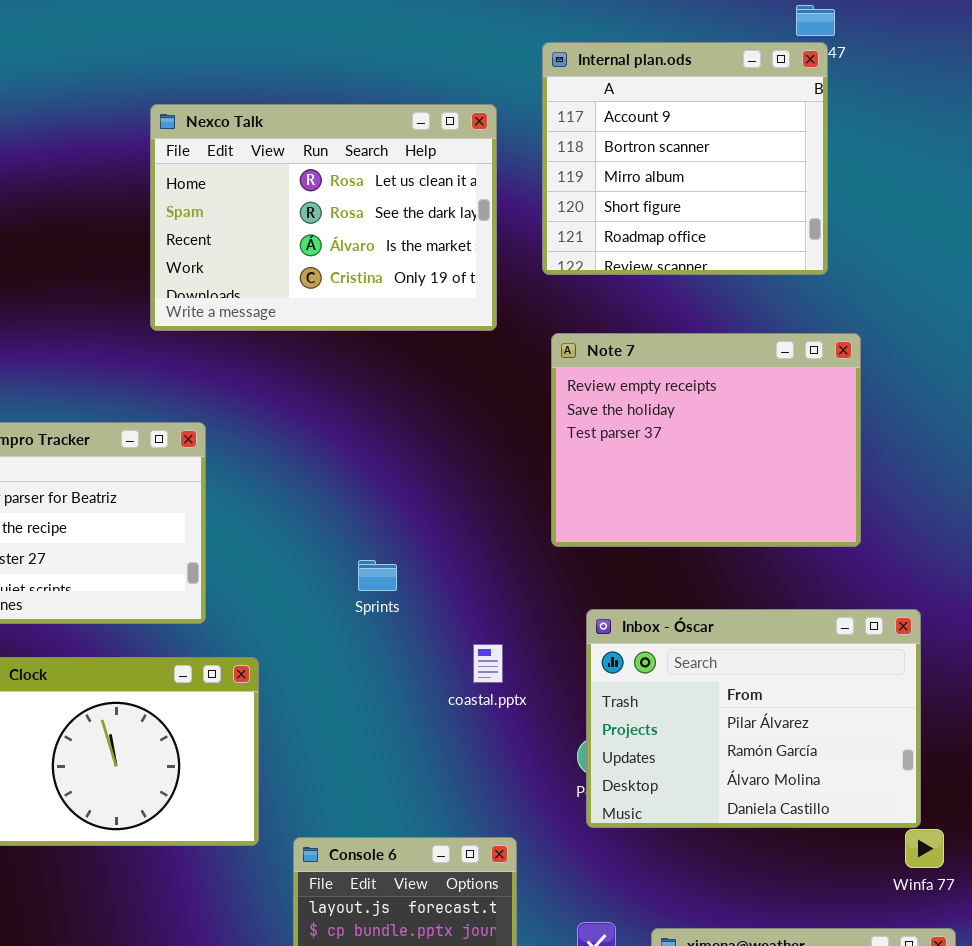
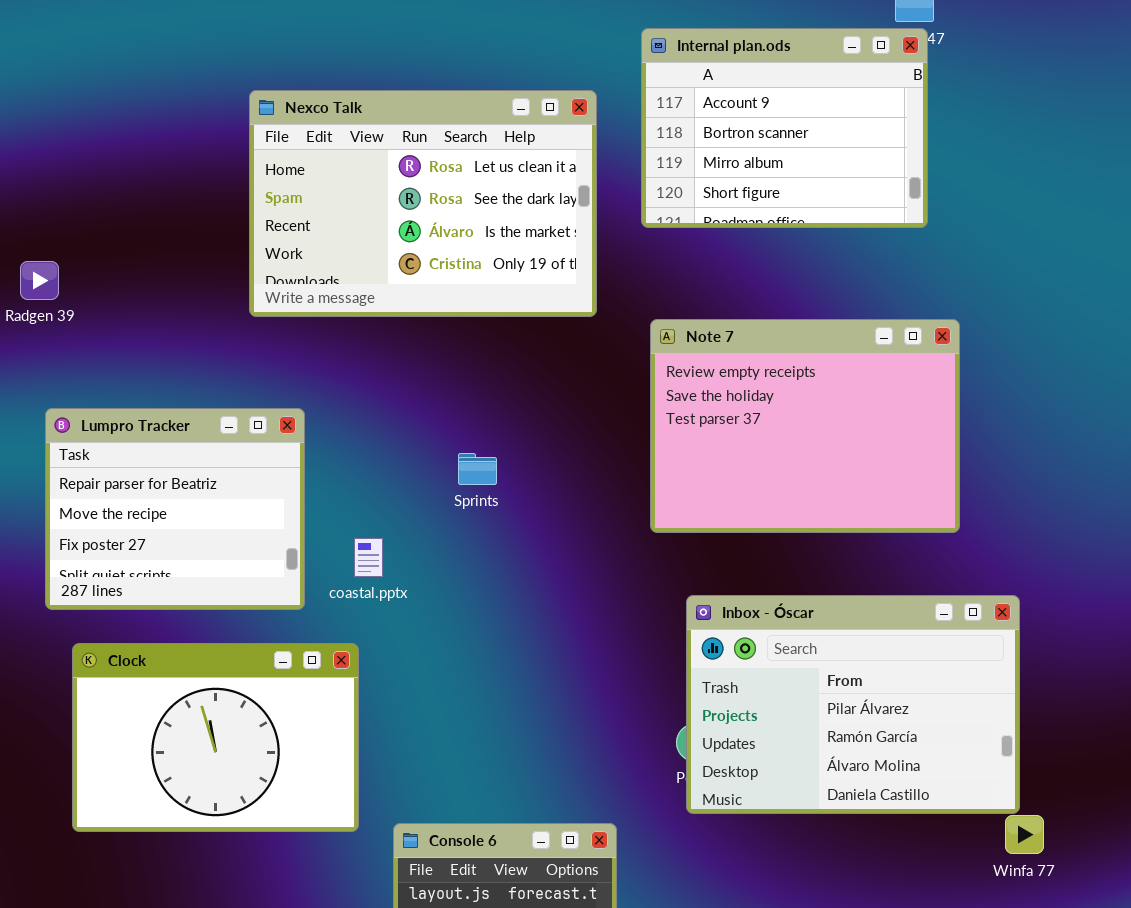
Internal plan.ods: [542,42,828,275] -> [641,28,928,228], resized
Sprints: [358,560,397,591] -> [458,453,497,485], moved
coastal.pptx: [473,644,503,683] -> [354,538,383,577], moved

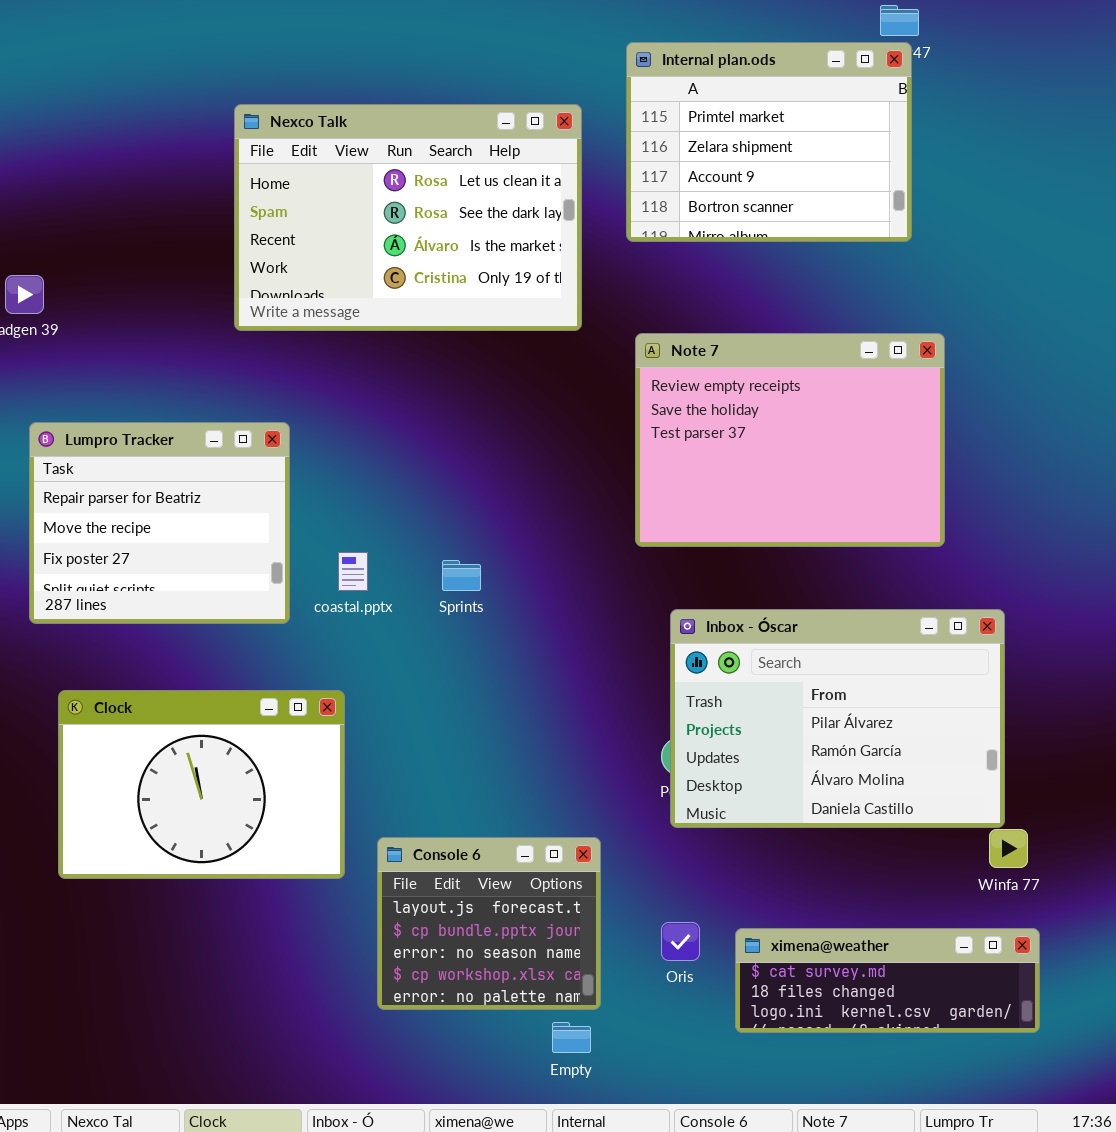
Internal plan.ods: [641,28,928,228] -> [626,42,912,242], scrolled up 2 rows
Sprints: [458,453,497,485] -> [442,560,481,591], moved
Clock: [72,643,359,832] -> [58,690,345,879], moved

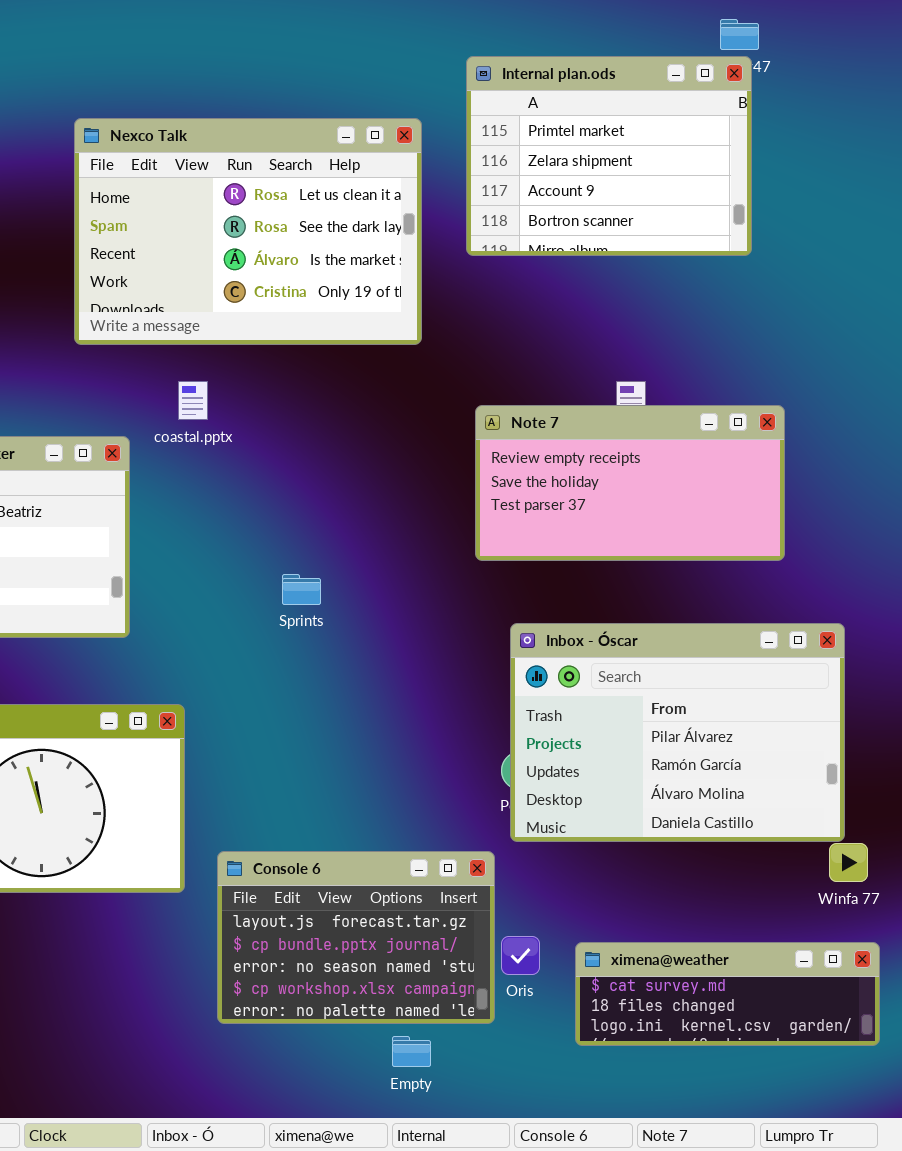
Note 7: [635,333,945,547] -> [475,405,785,561], resized
coastal.pptx: [338,552,368,591] -> [178,381,208,420], moved
Console 6: [377,837,601,1010] -> [217,851,495,1024], resized

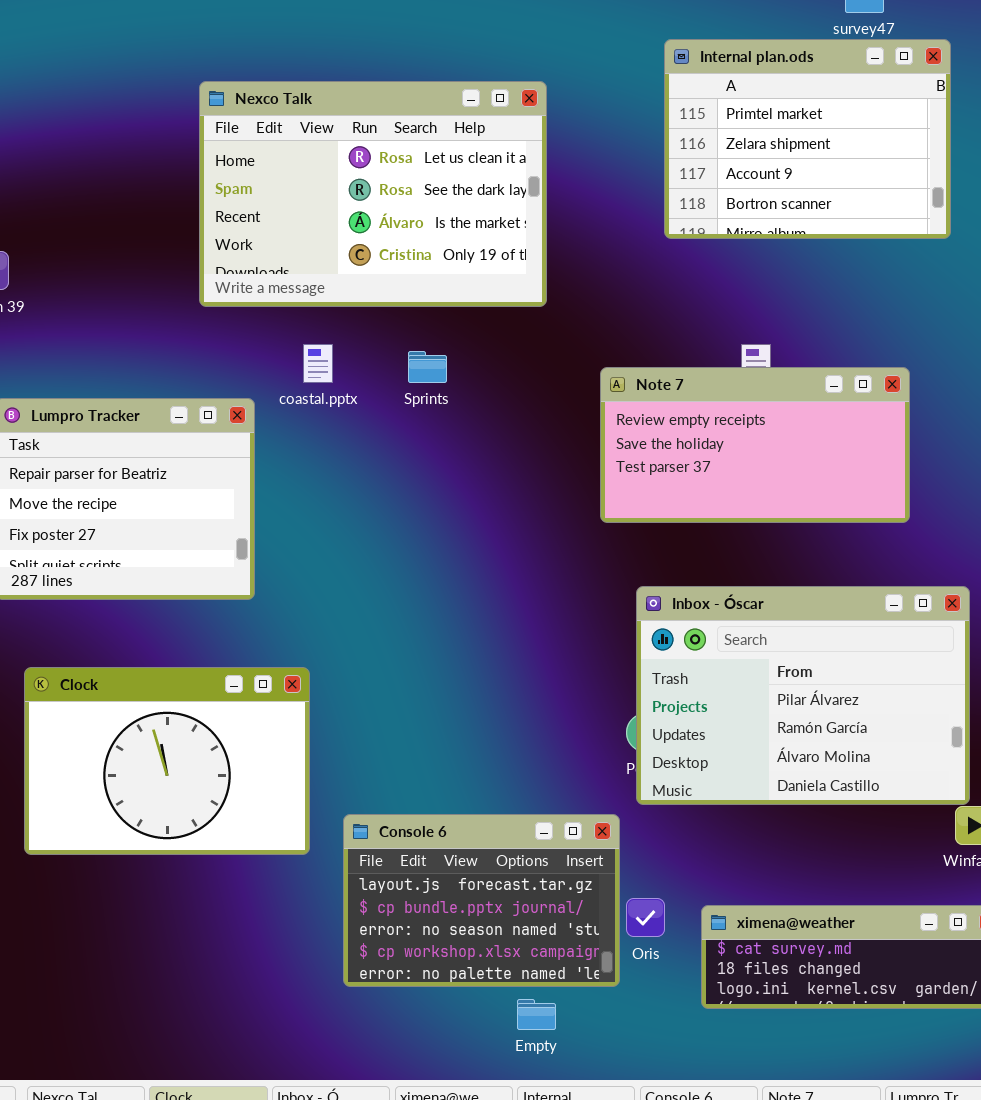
Internal plan.ods: [466,56,752,256] -> [664,39,951,239], moved
Sprints: [282,574,321,605] -> [408,351,447,383], moved

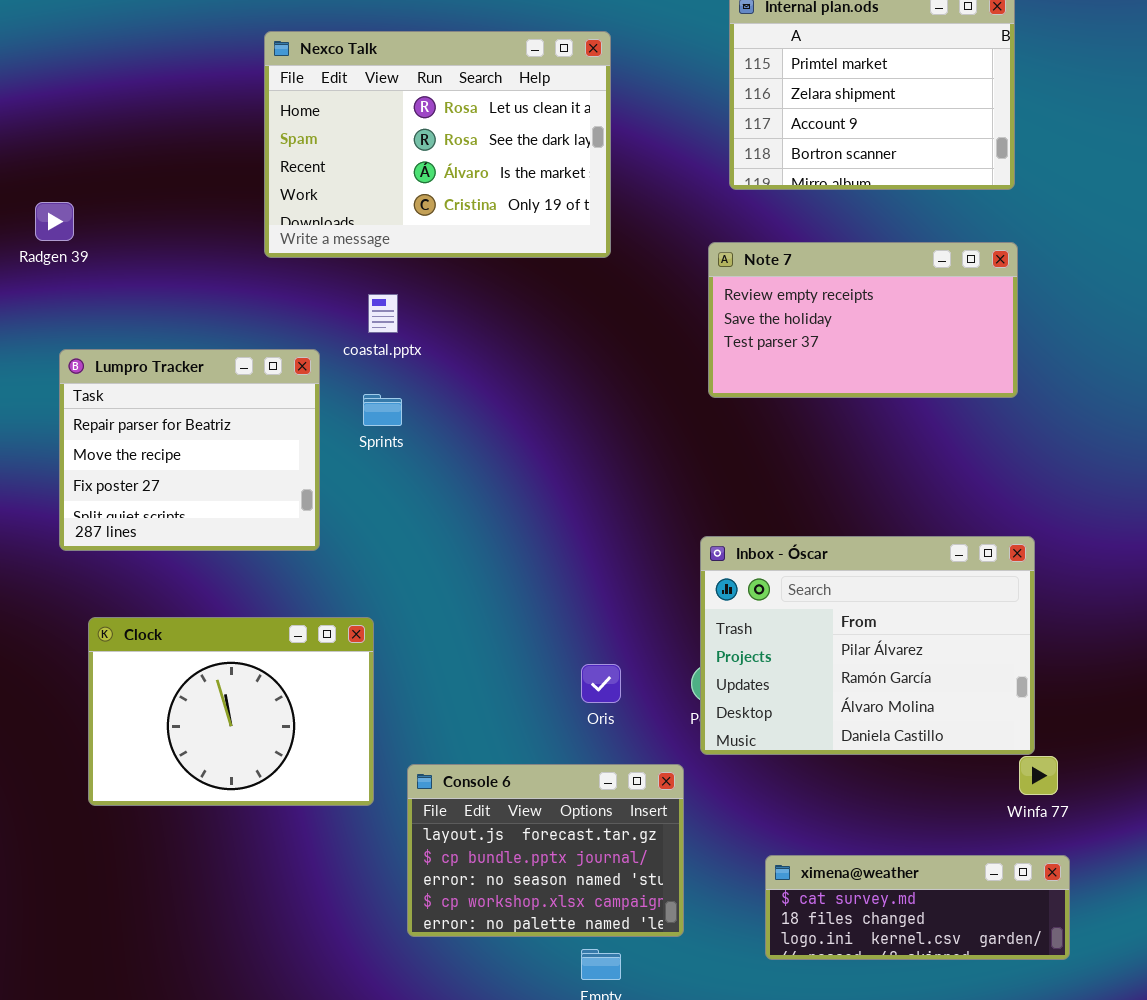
Sprints: [408,351,447,383] -> [363,394,402,426], moved
Note 7: [600,367,910,523] -> [708,242,1018,398], moved
Oris: [626,898,665,937] -> [581,664,621,703], moved

